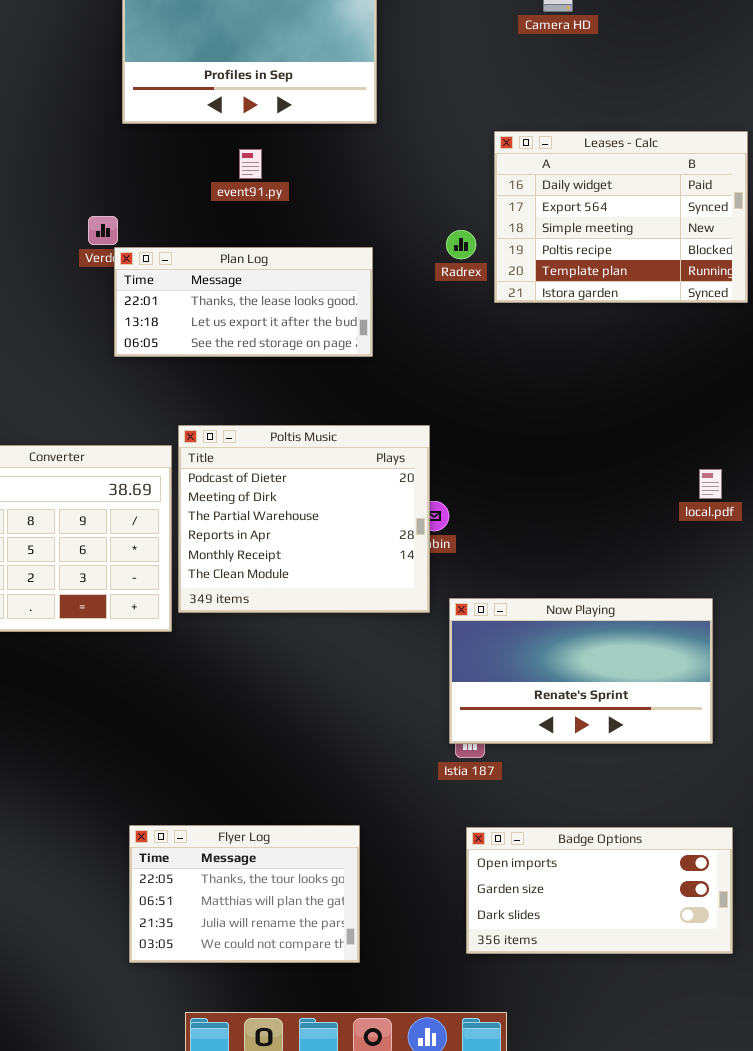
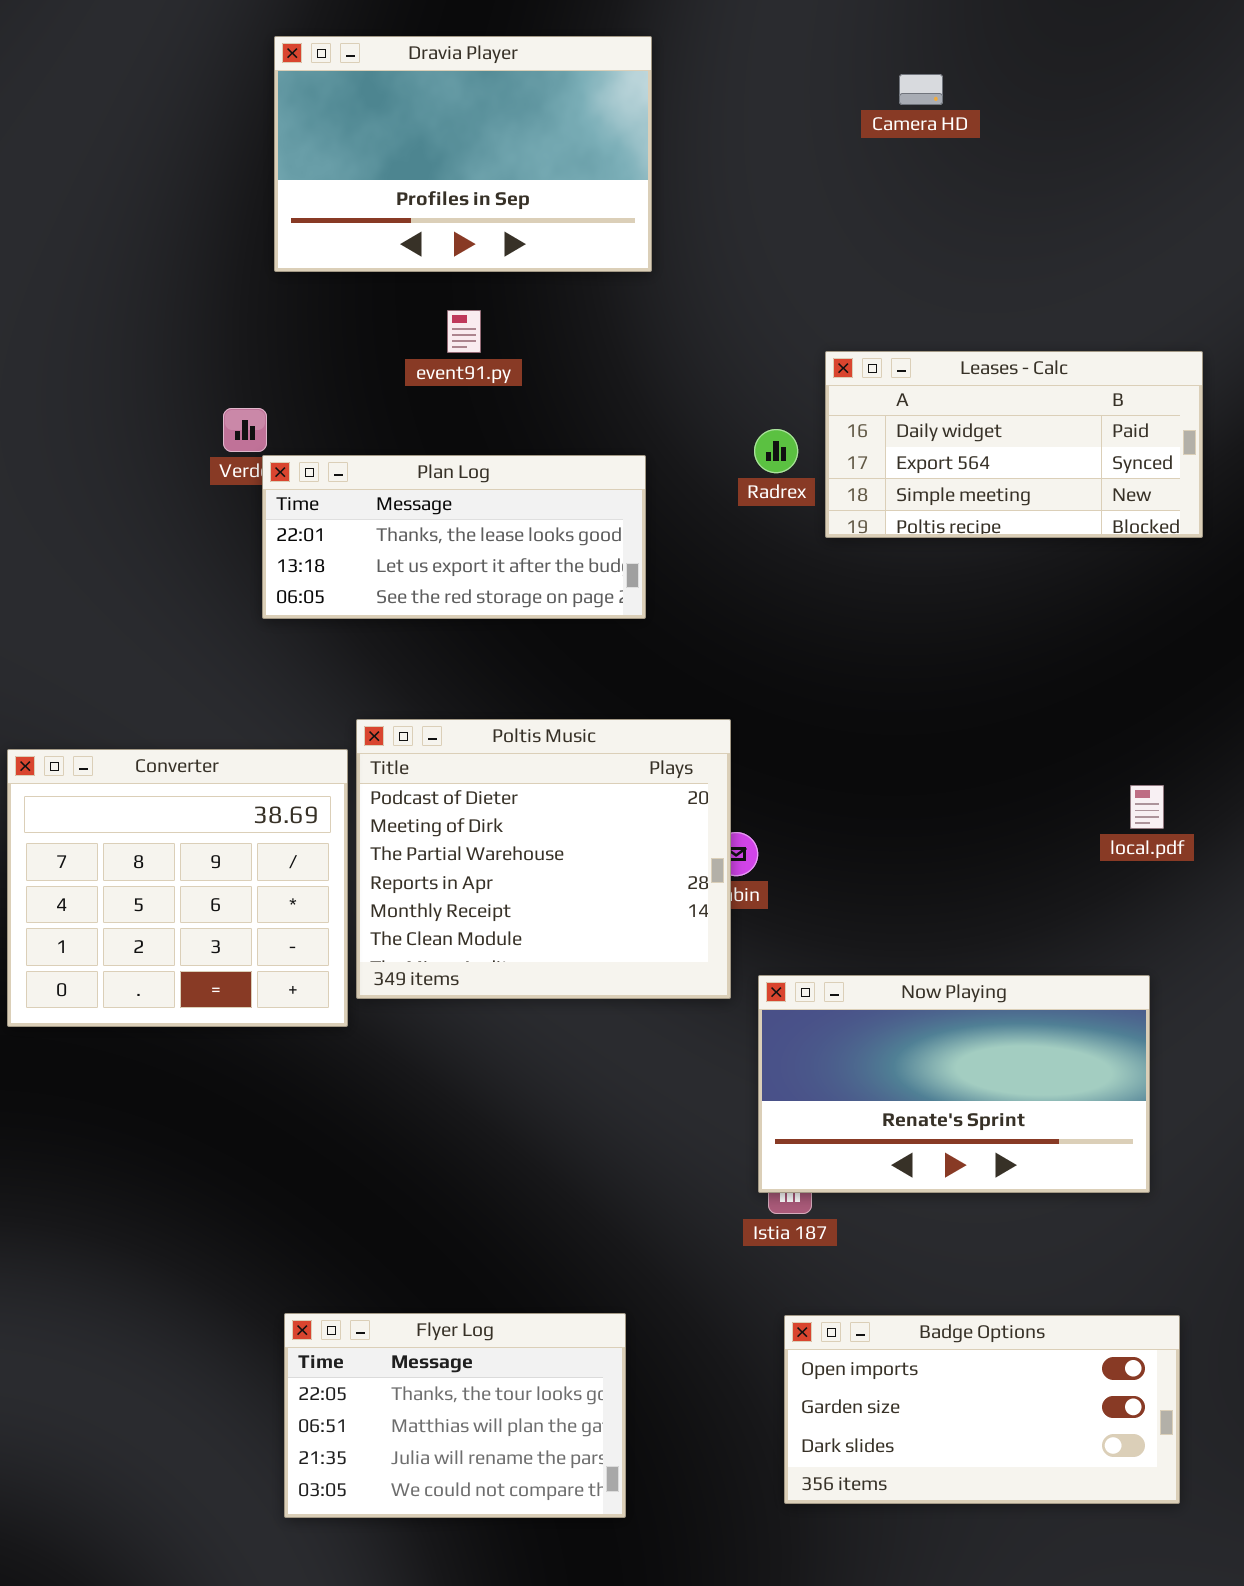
Leases - Calc: [494,131,748,303] -> [825,351,1203,538], resized

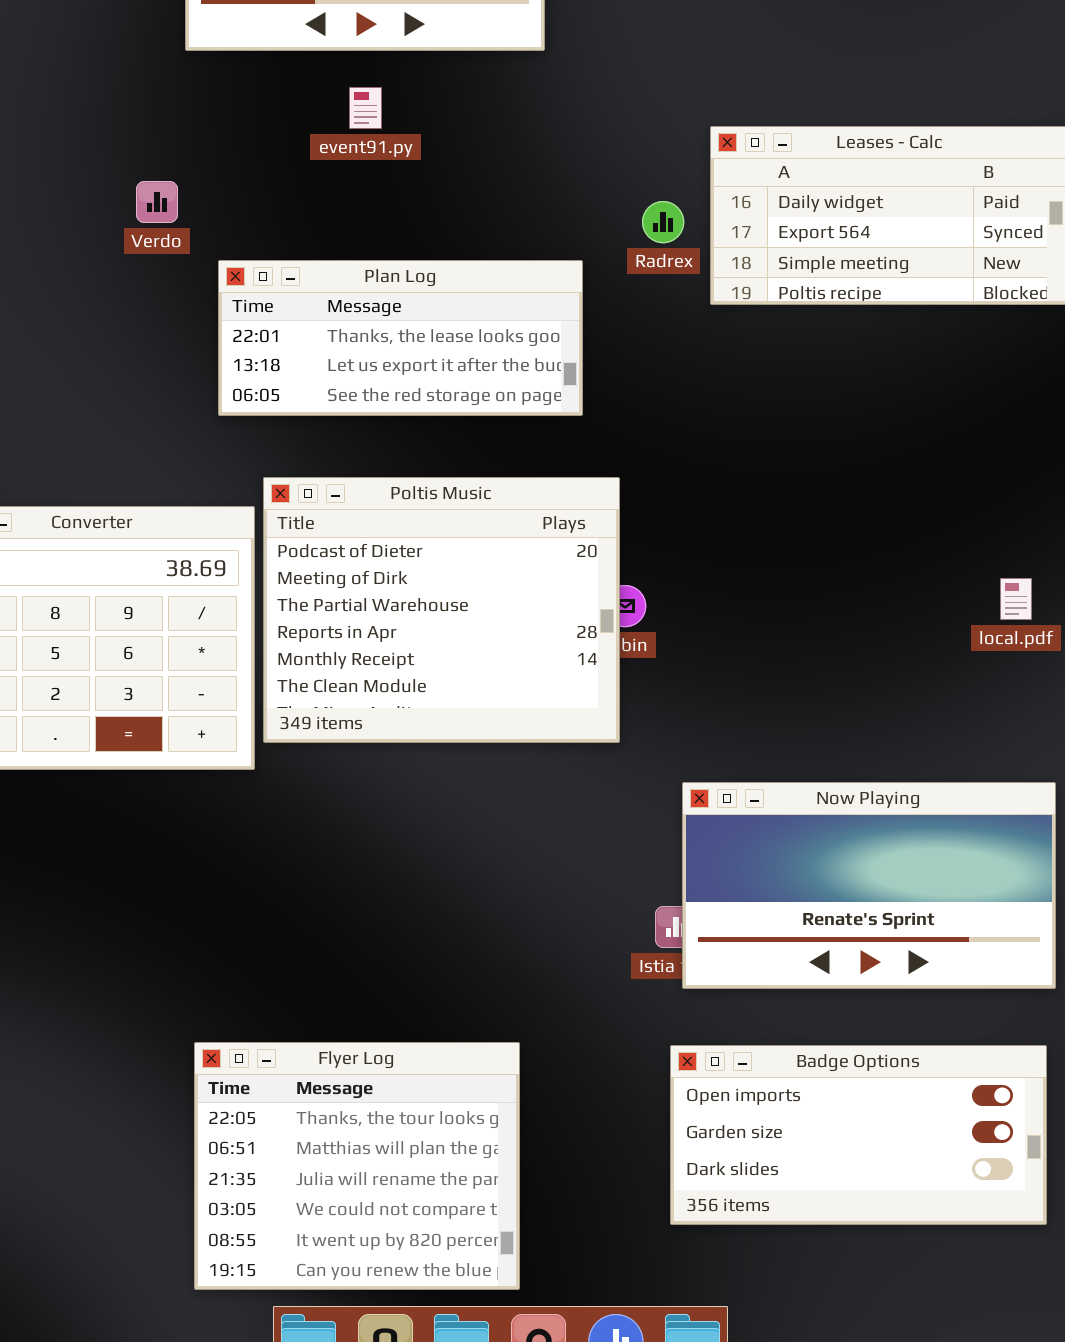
Plan Log: [262,455,646,619] -> [218,260,583,416], moved
local.pdf: [1130,785,1164,829] -> [1000,578,1032,620], moved
Now Playing: [758,975,1150,1193] -> [682,782,1056,989], moved
Flyer Log: [284,1313,626,1518] -> [194,1042,520,1290], resized

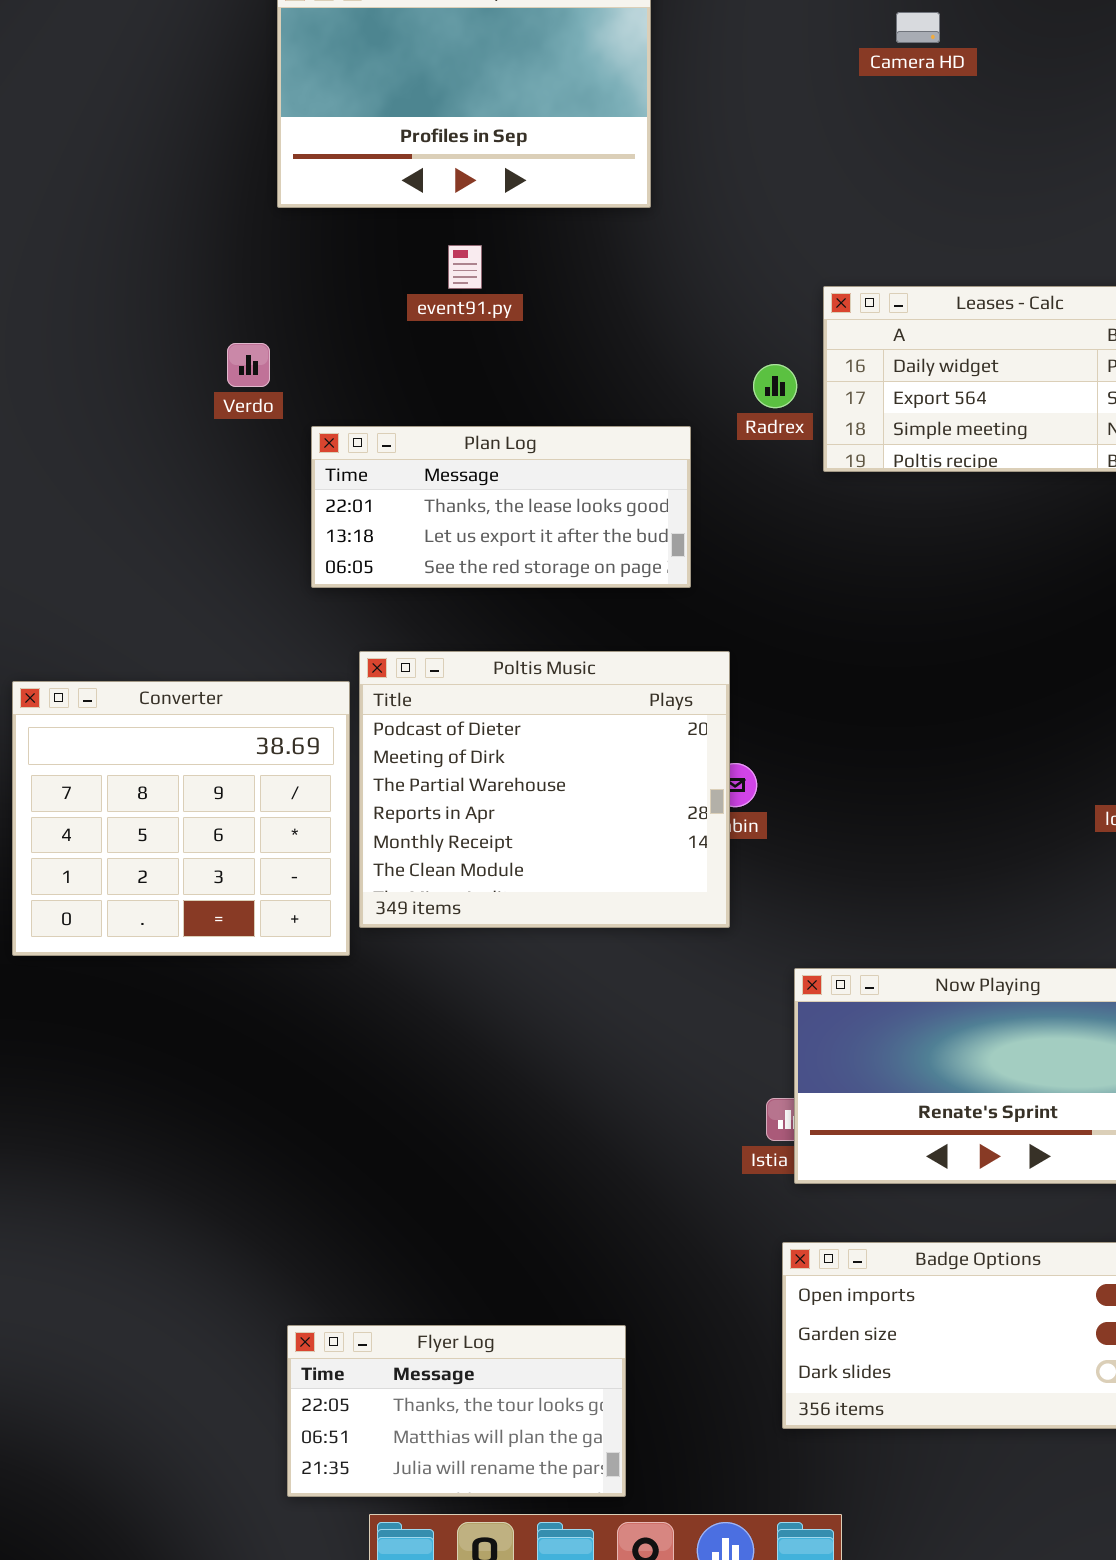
Flyer Log: [194,1042,520,1290] -> [287,1325,626,1497], resized

